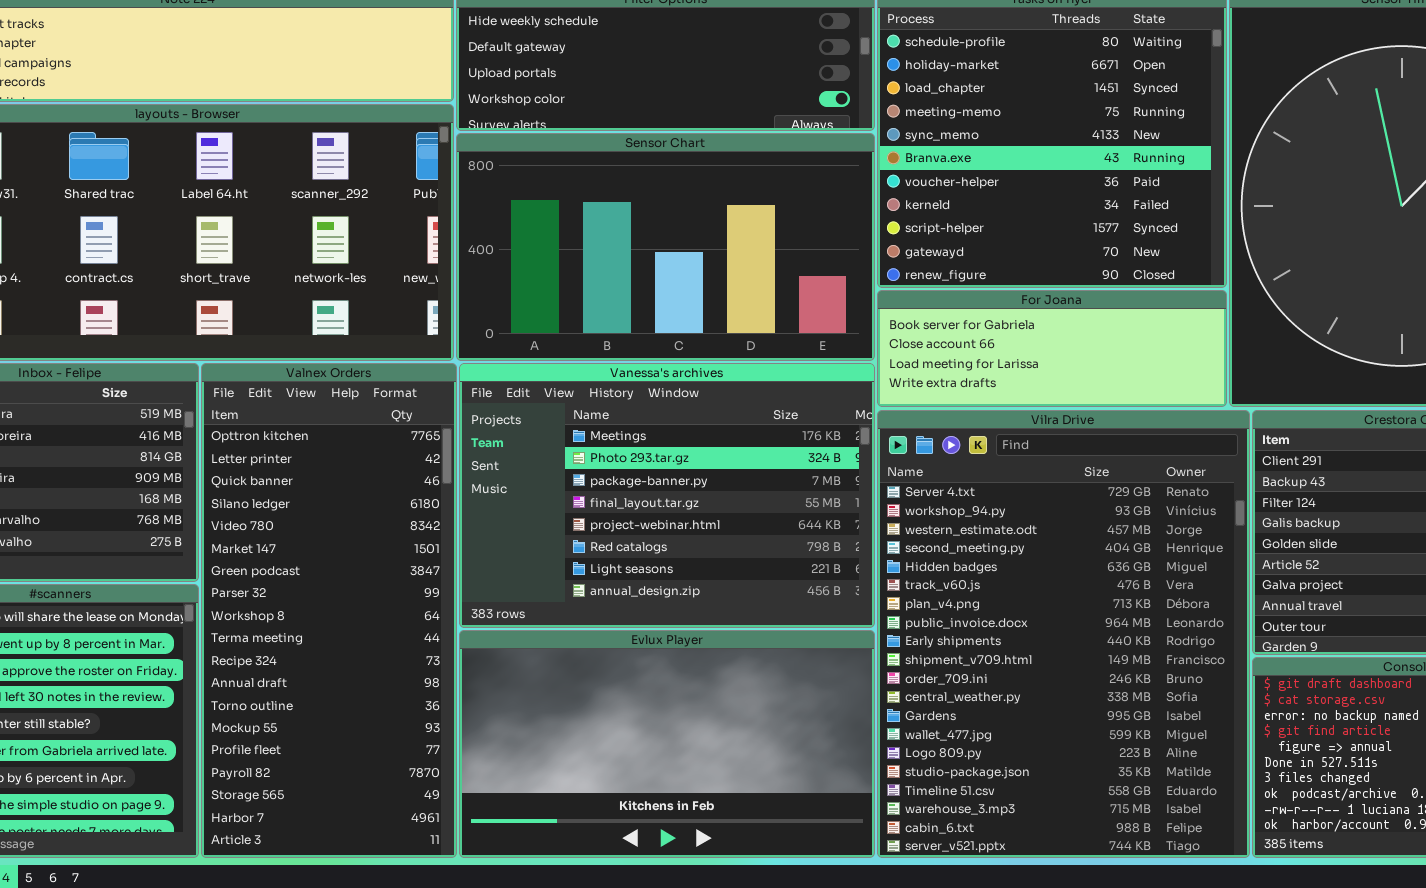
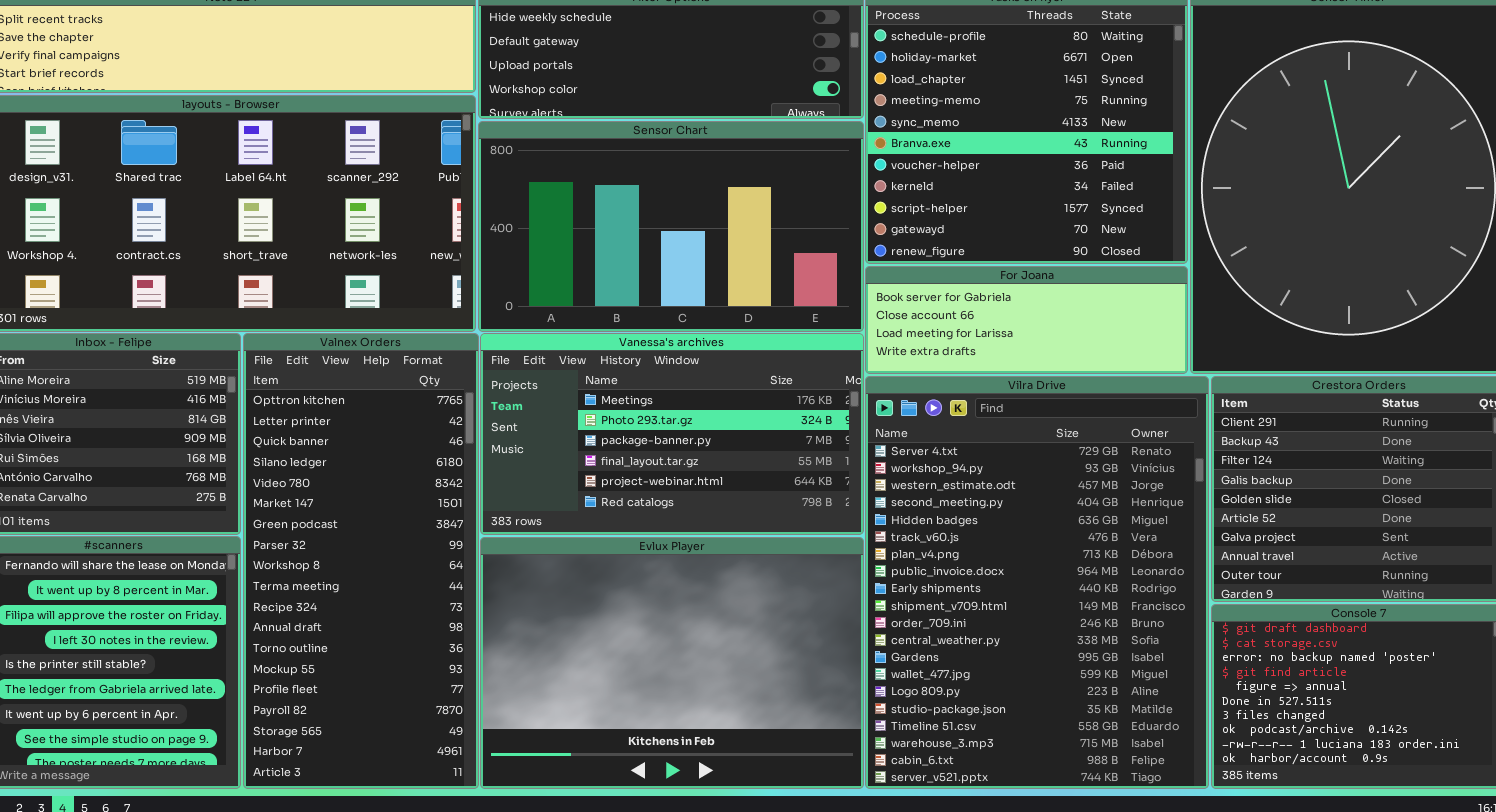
Vanessa's archives: [459,363,875,628] -> [480,333,864,535], resized
Evlux Player: [459,630,875,858] -> [480,537,864,789], resized

